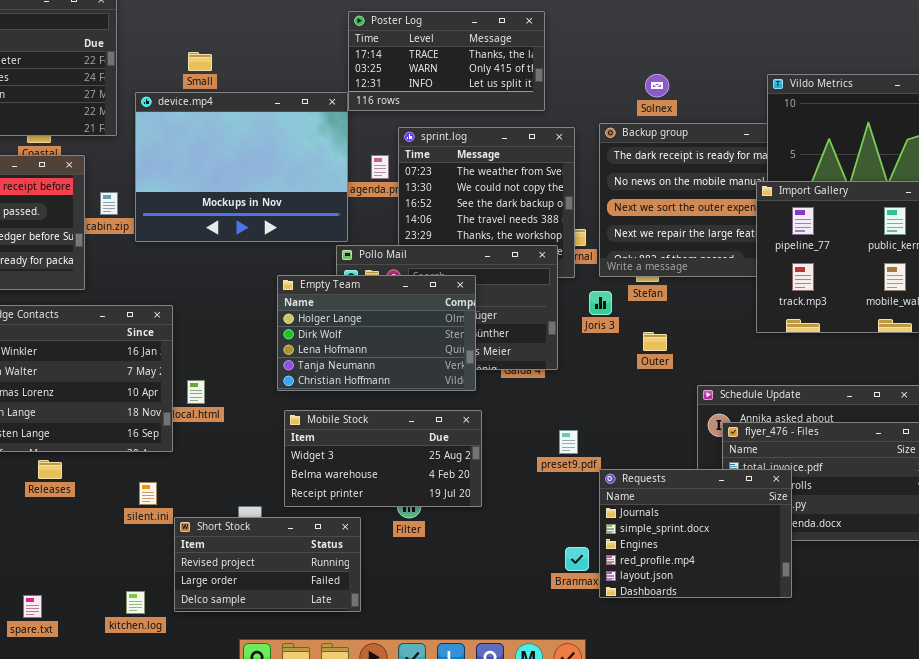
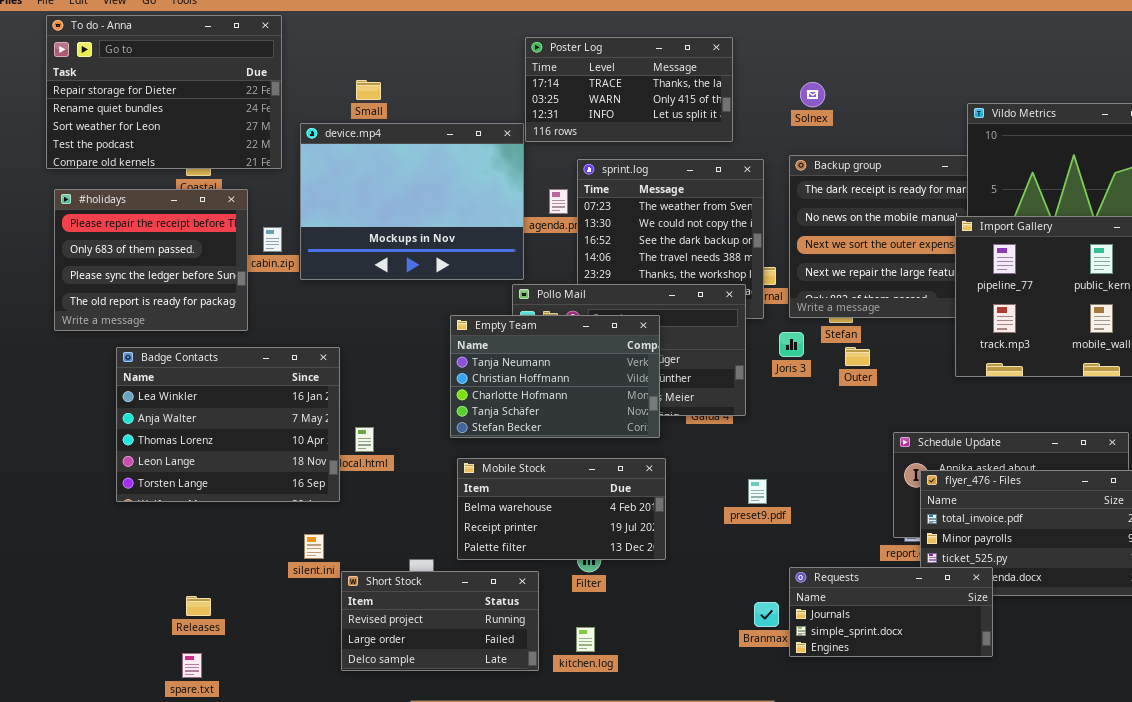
Solnex: [645,74,669,97] -> [800,82,825,107], moved
Empty Team: [277,275,476,391] -> [450,315,660,438], scrolled down 3 rows
Outer: [643,332,667,351] -> [845,347,870,366], moved
Mobile Stock: [284,410,482,507] -> [457,458,666,560], scrolled down 1 row
Releases: [38,460,62,479] -> [186,596,211,616], moved
Requests: [599,469,792,598] -> [789,567,993,657], resized
kitchen.log: [126,591,145,614] -> [576,627,595,652], moved

